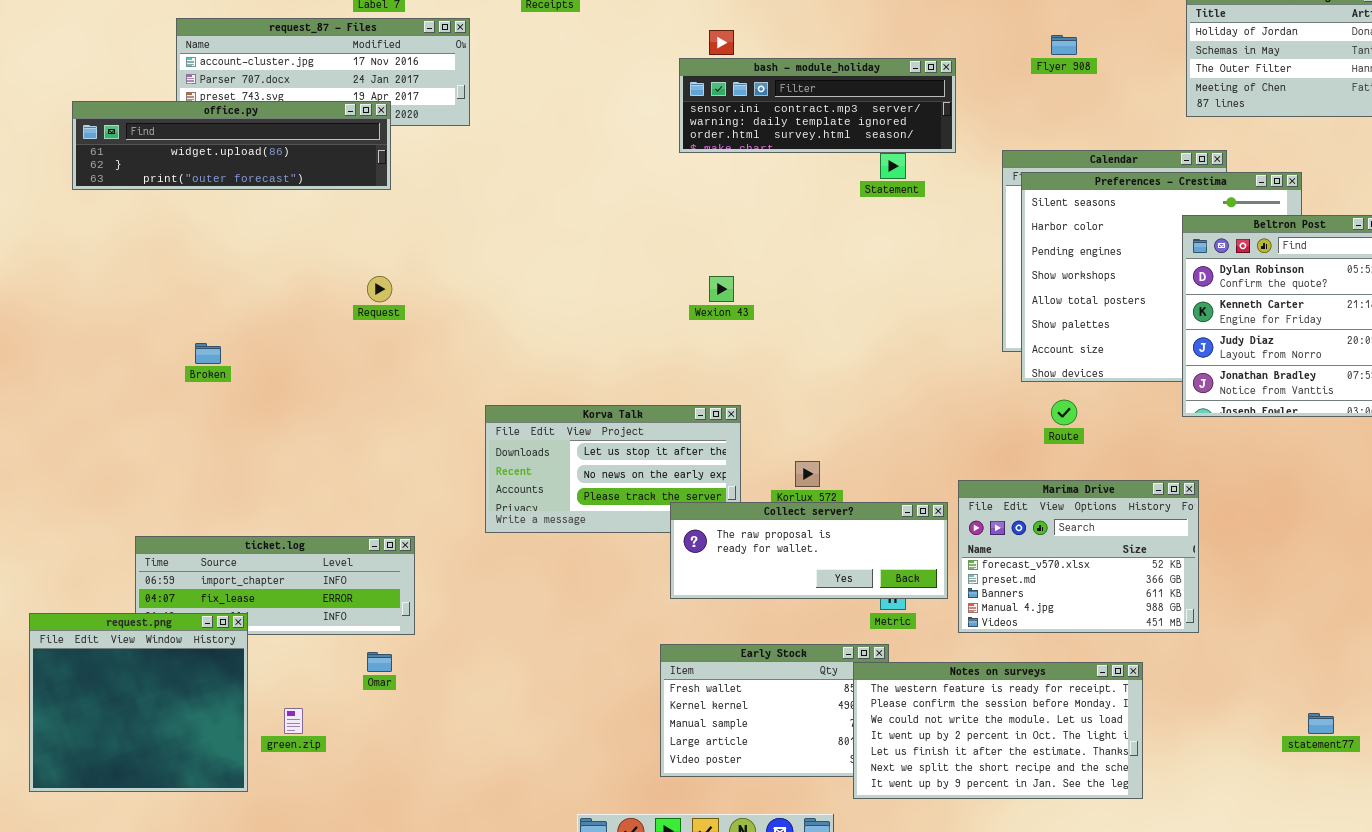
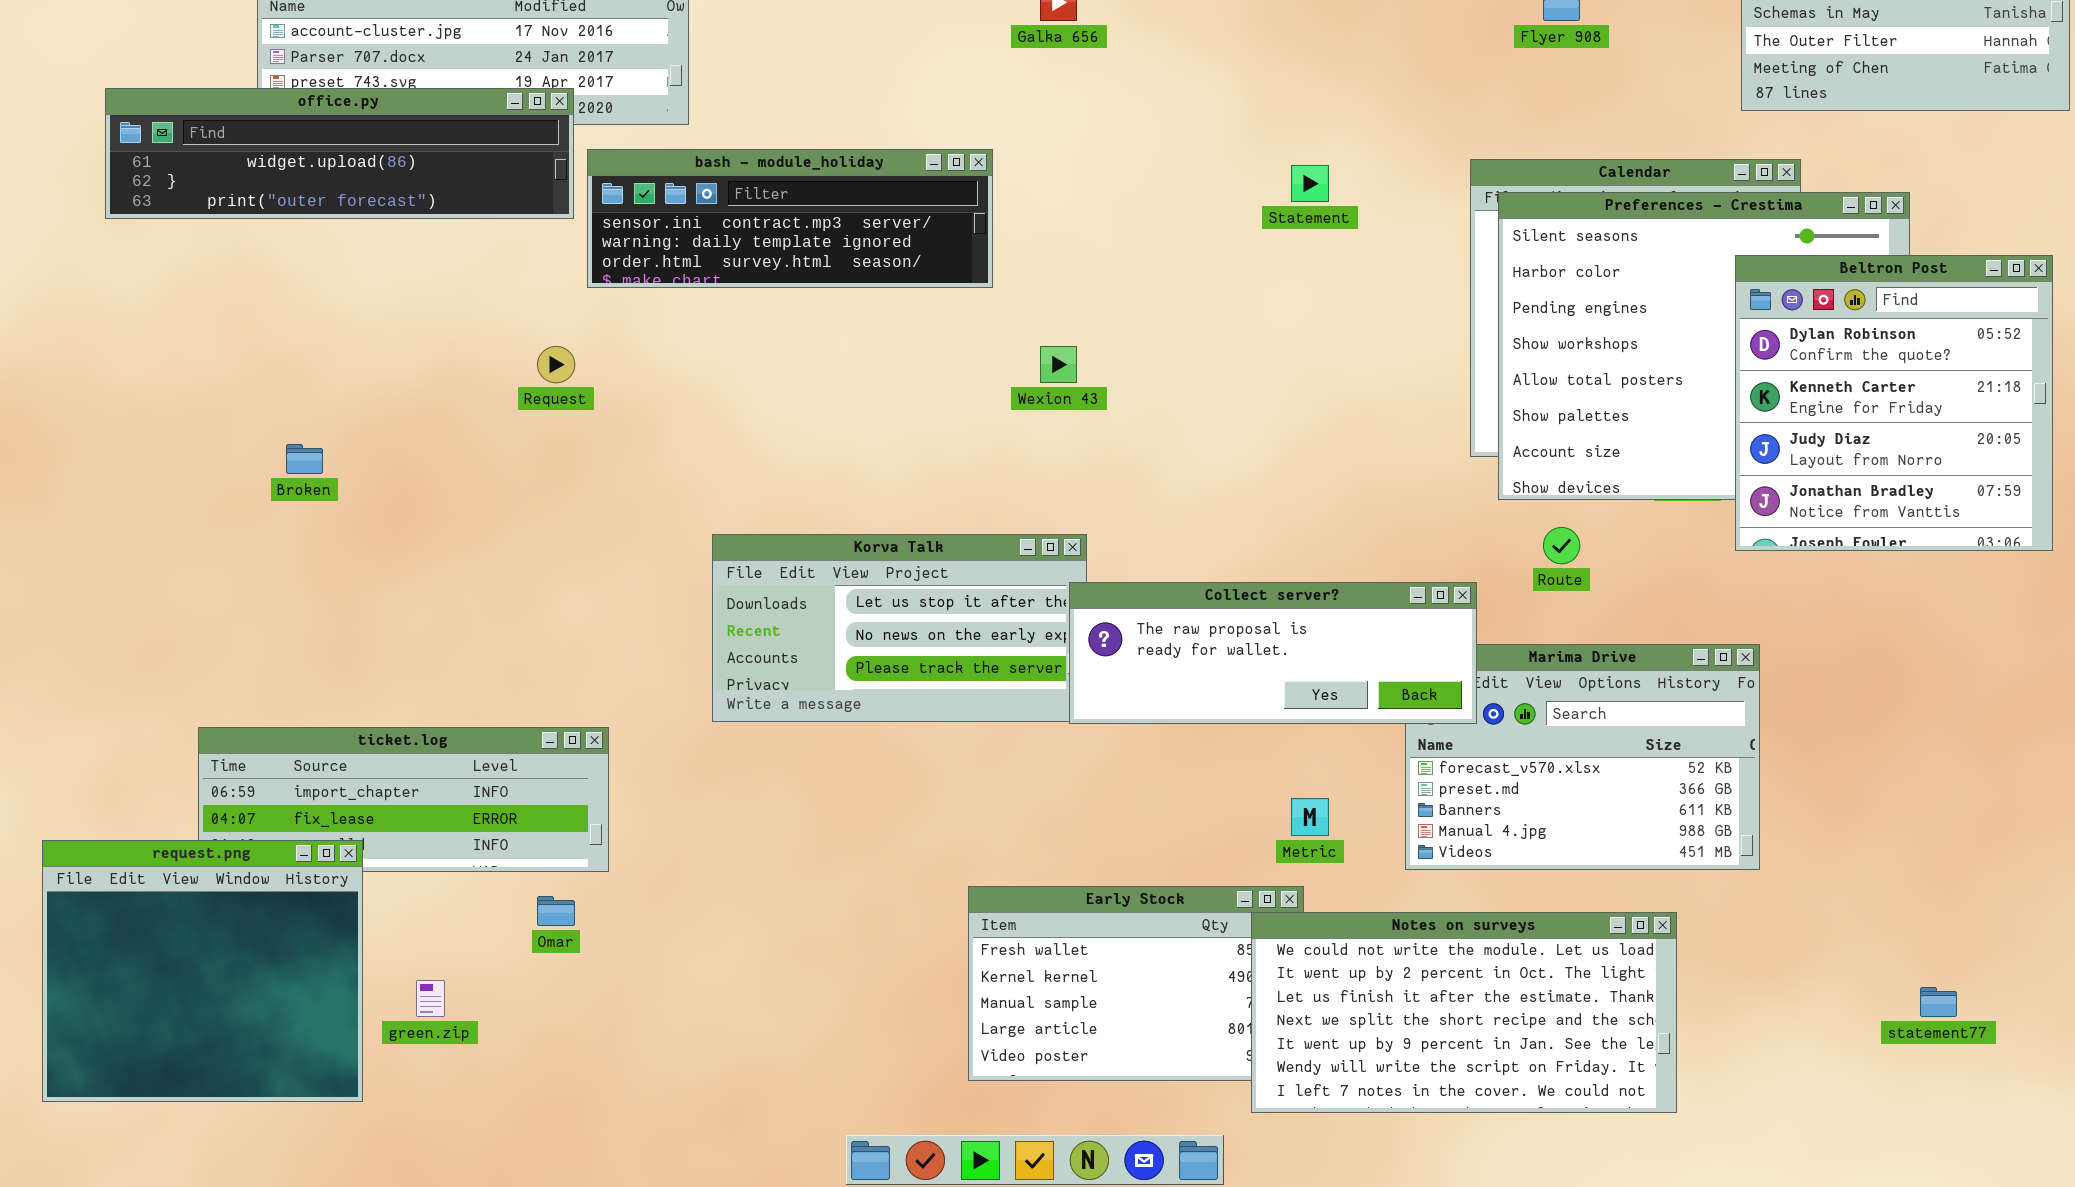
bash - module_holiday: [679,58,956,153] -> [587,149,993,288], moved
Collect server?: [670,502,948,599] -> [1069,582,1477,724], moved
Notes on surveys: [853,662,1143,799] -> [1251,912,1677,1113], scrolled down 2 rows

